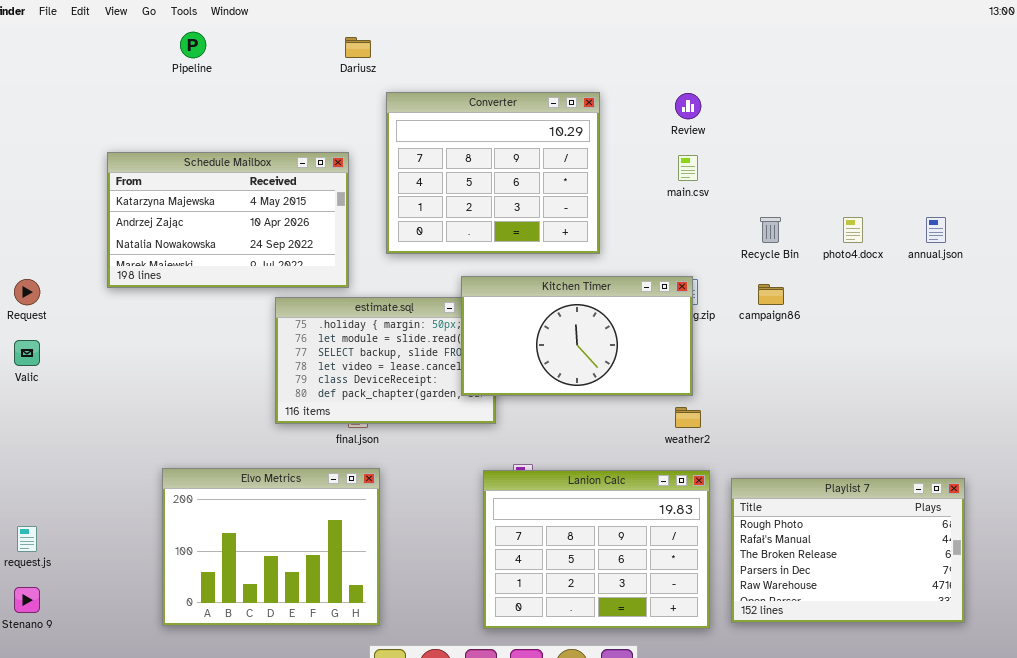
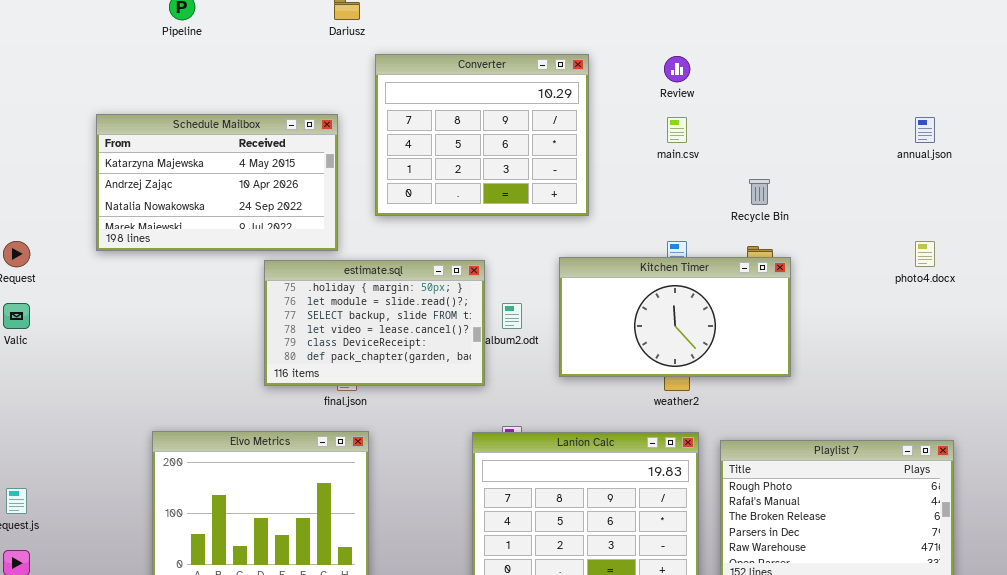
photo4.docx: [843,217,863,243] -> [915,241,935,267], moved
annual.json: [926,217,946,243] -> [915,117,935,143], moved
Kitchen Timer: [461,276,693,396] -> [559,257,791,377], moved

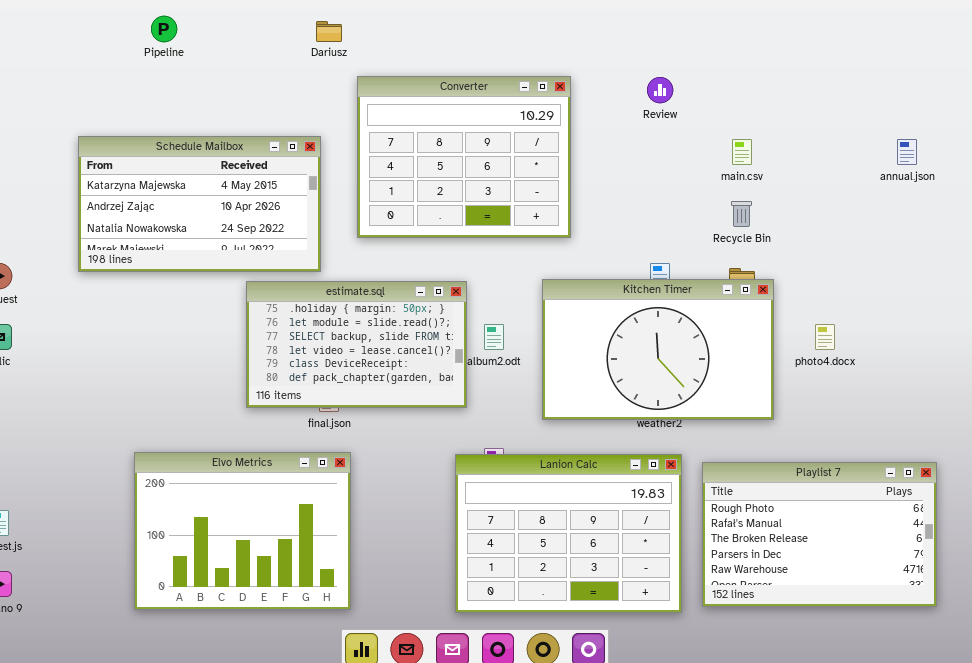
main.csv: [667,117,687,143] -> [732,139,752,165], moved
photo4.docx: [915,241,935,267] -> [815,324,835,350], moved
Kitchen Timer: [559,257,791,377] -> [542,279,774,420], resized

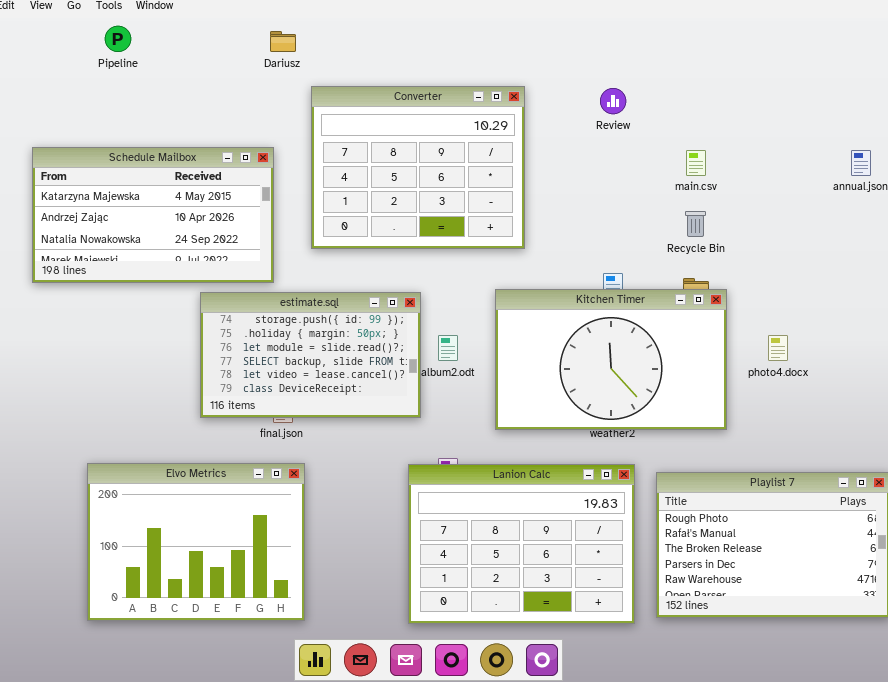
estimate.sql: [246,281,467,408] -> [200,292,421,418], scrolled up 1 row

